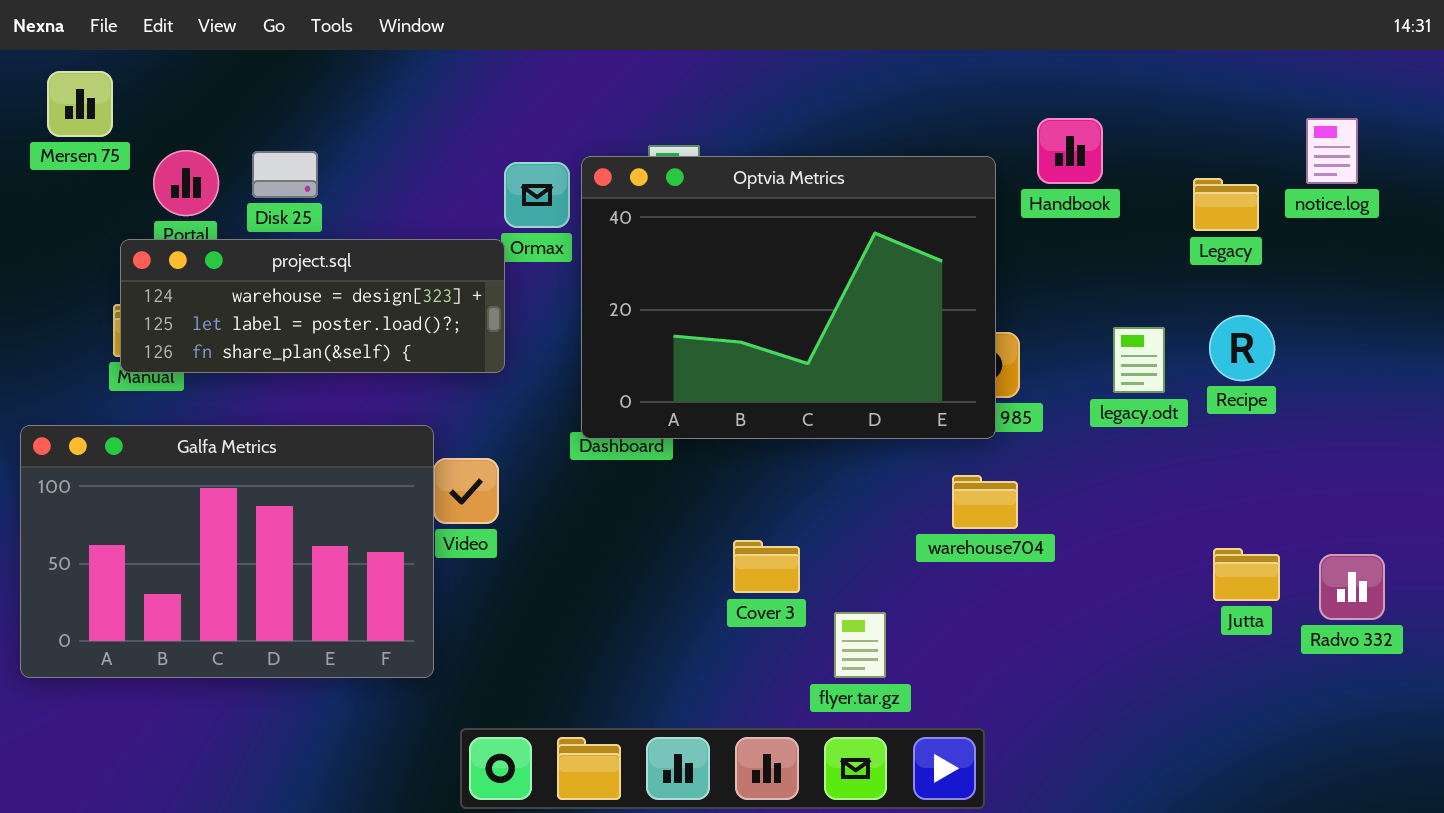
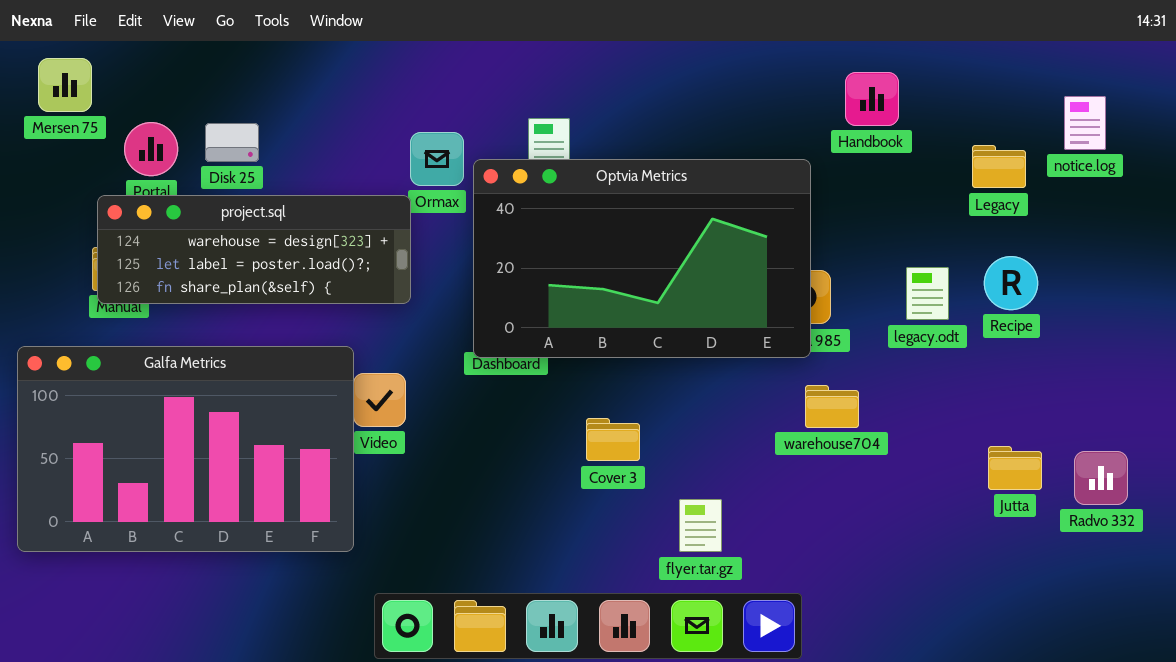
Handbook: [1037,118,1103,184] -> [845,72,899,126], moved
Optvia Metrics: [581,156,996,439] -> [473,159,811,358], resized
warehouse704: [952,475,1018,529] -> [805,385,859,428], moved
Cover 3: [733,540,800,593] -> [586,418,640,461], moved

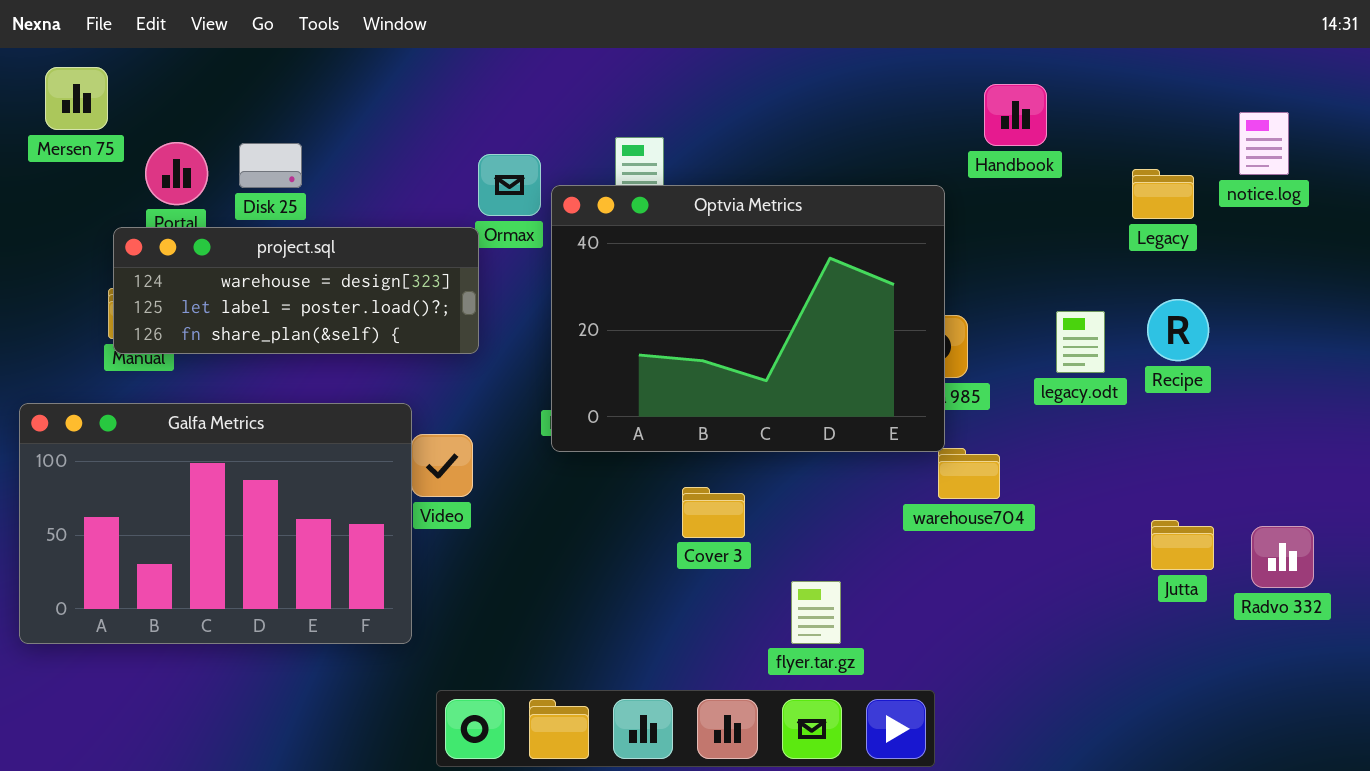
Optvia Metrics: [473,159,811,358] -> [551,185,945,452], resized

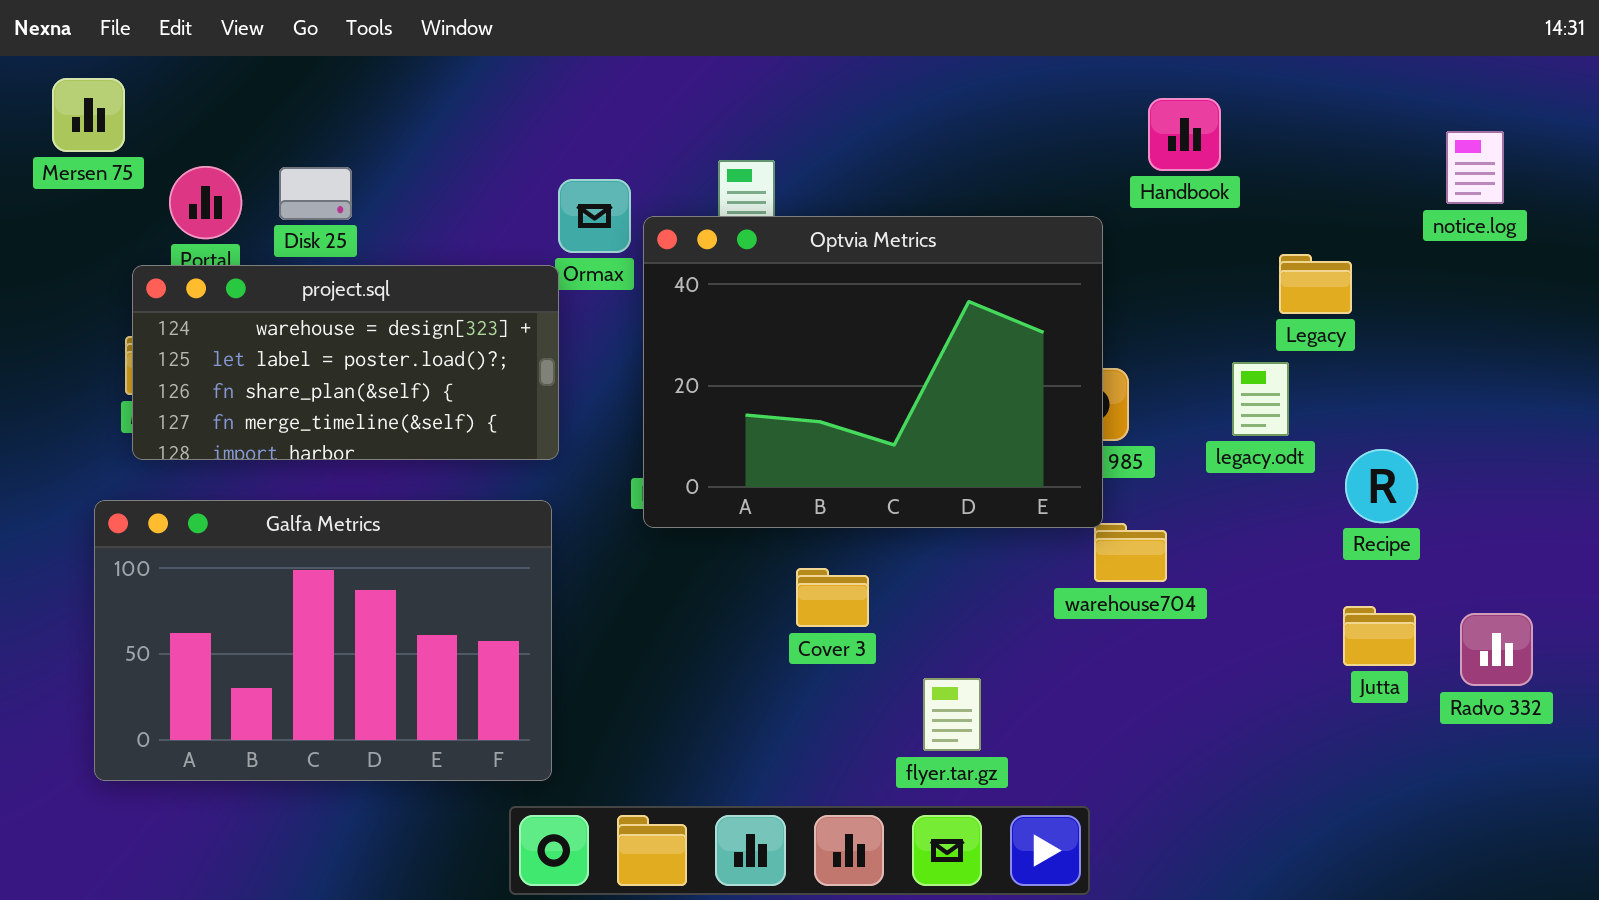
Legacy: [1132,169,1194,219] -> [1279,254,1352,314], moved
project.sql: [113,227,479,354] -> [132,265,559,460], resized
Recipe: [1147,299,1209,361] -> [1345,449,1418,523], moved
Galfa Metrics: [19,403,412,644] -> [94,500,552,781], moved

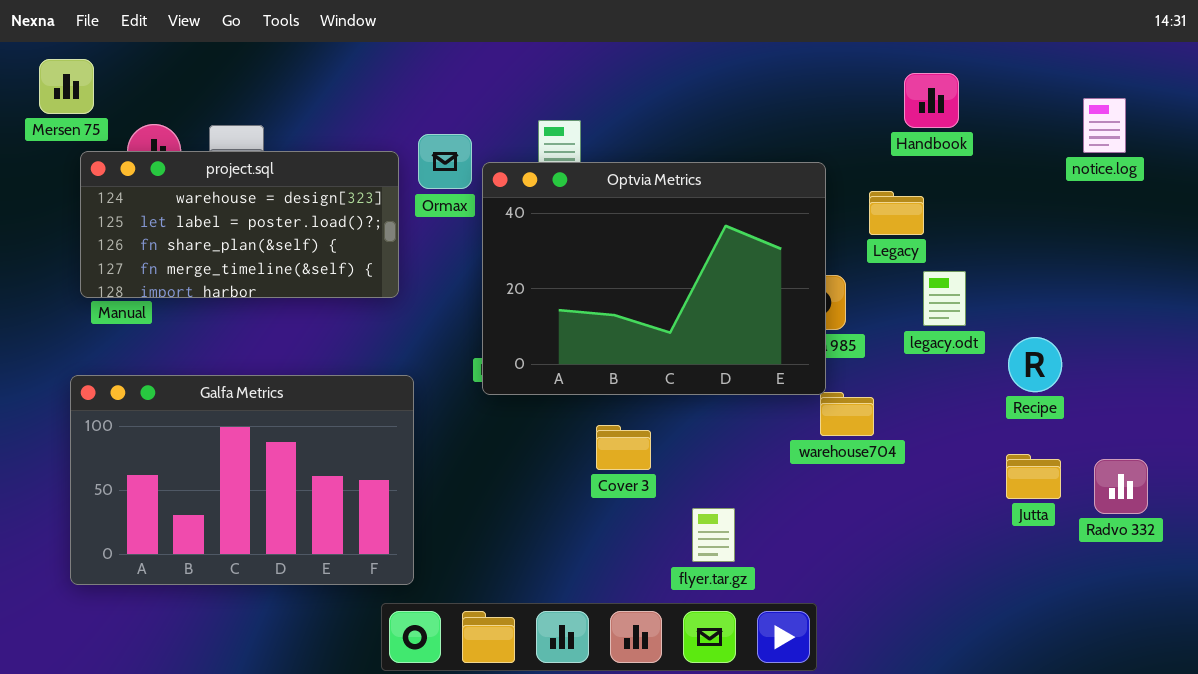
Handbook: [1148,98,1221,171] -> [904,73,959,128], moved
Legacy: [1279,254,1352,314] -> [869,191,924,235], moved
project.sql: [132,265,559,460] -> [80,151,399,298], moved

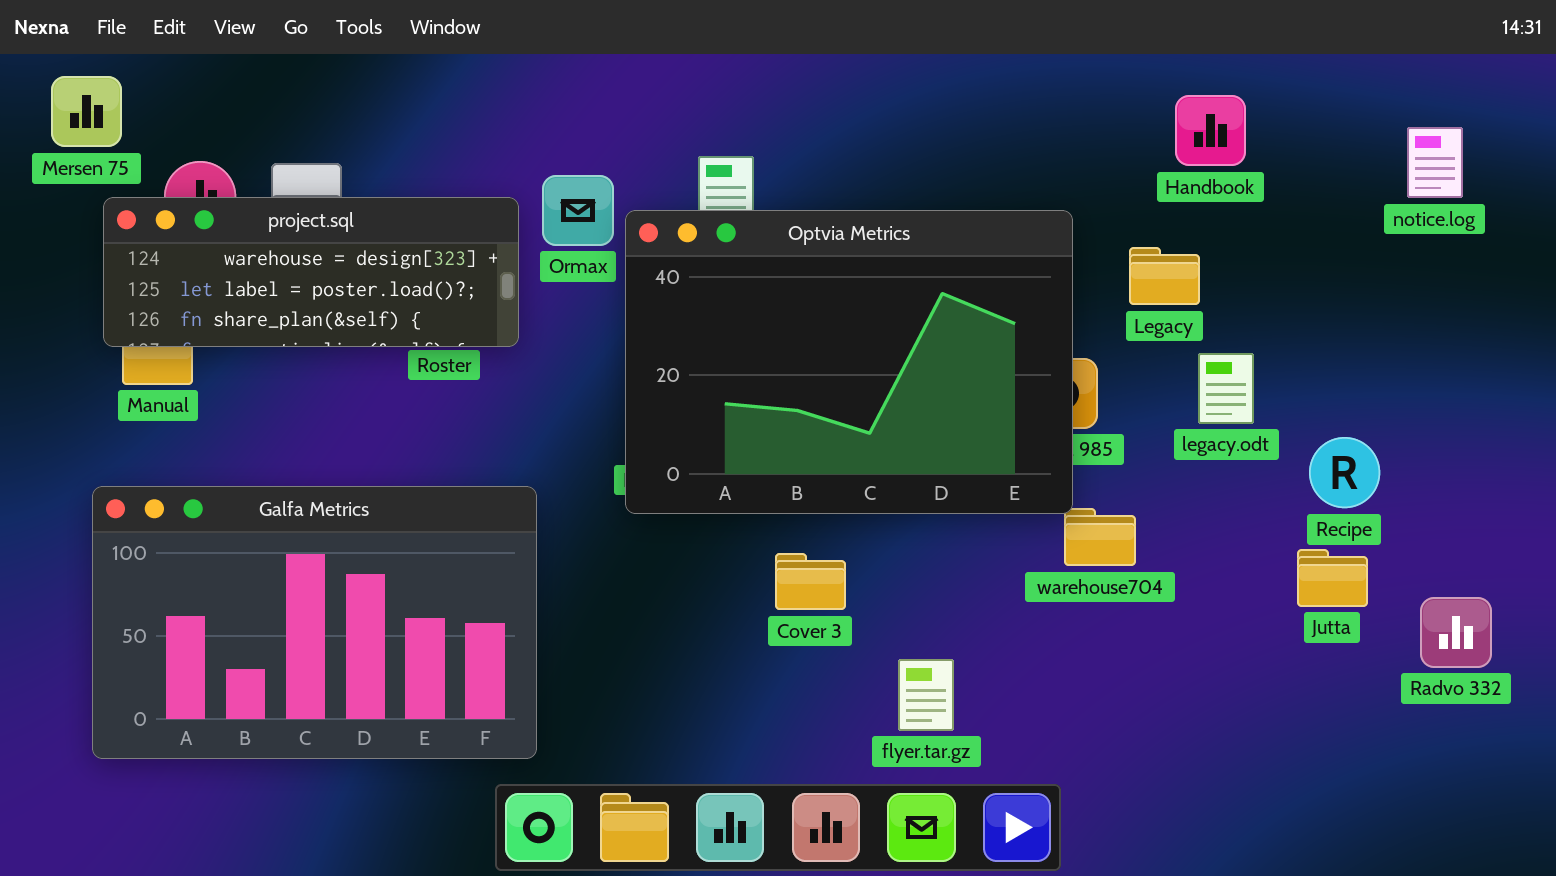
project.sql: [80,151,399,298] -> [103,197,519,347], resized
Jutta: [1006,454,1061,499] -> [1297,549,1368,607], moved

